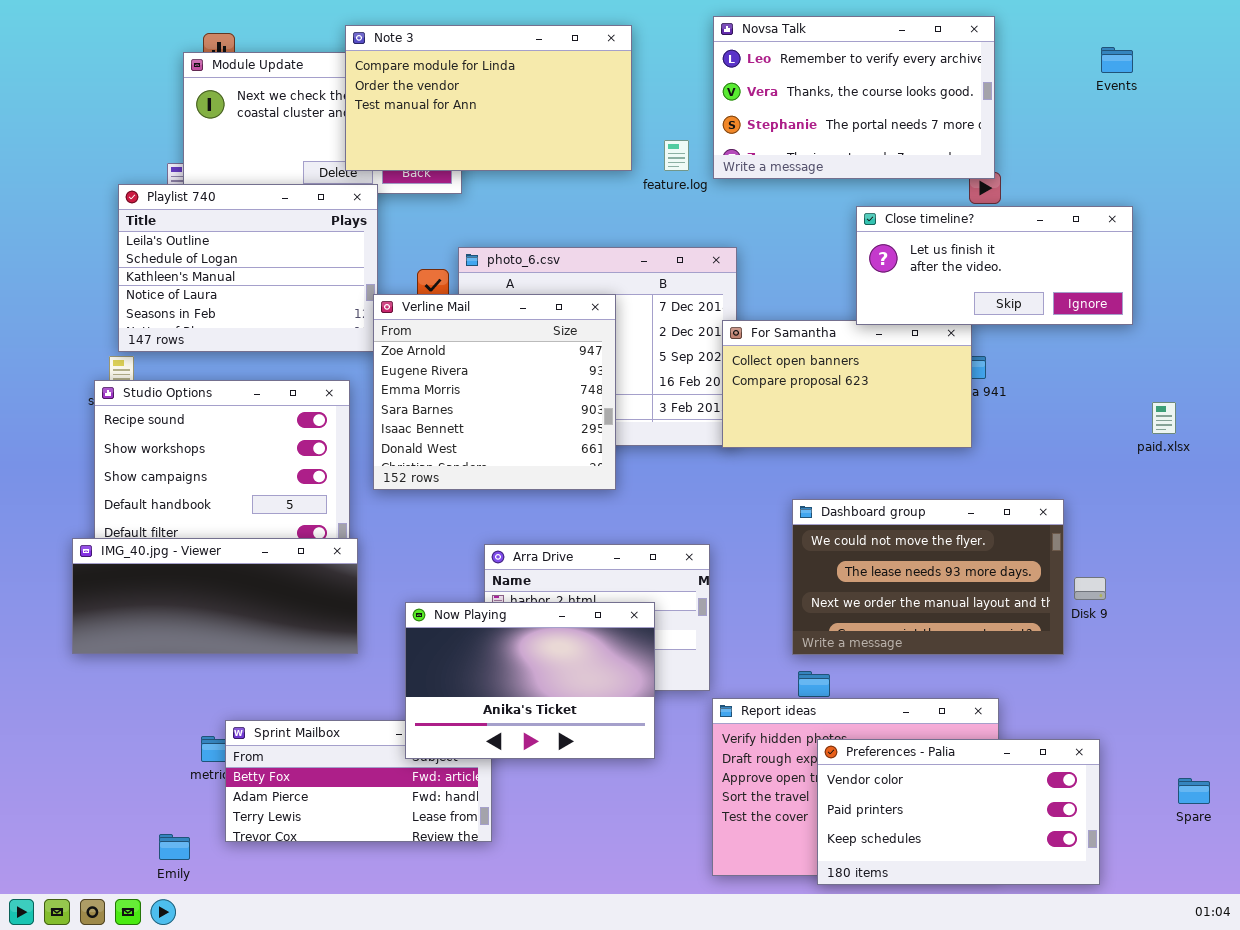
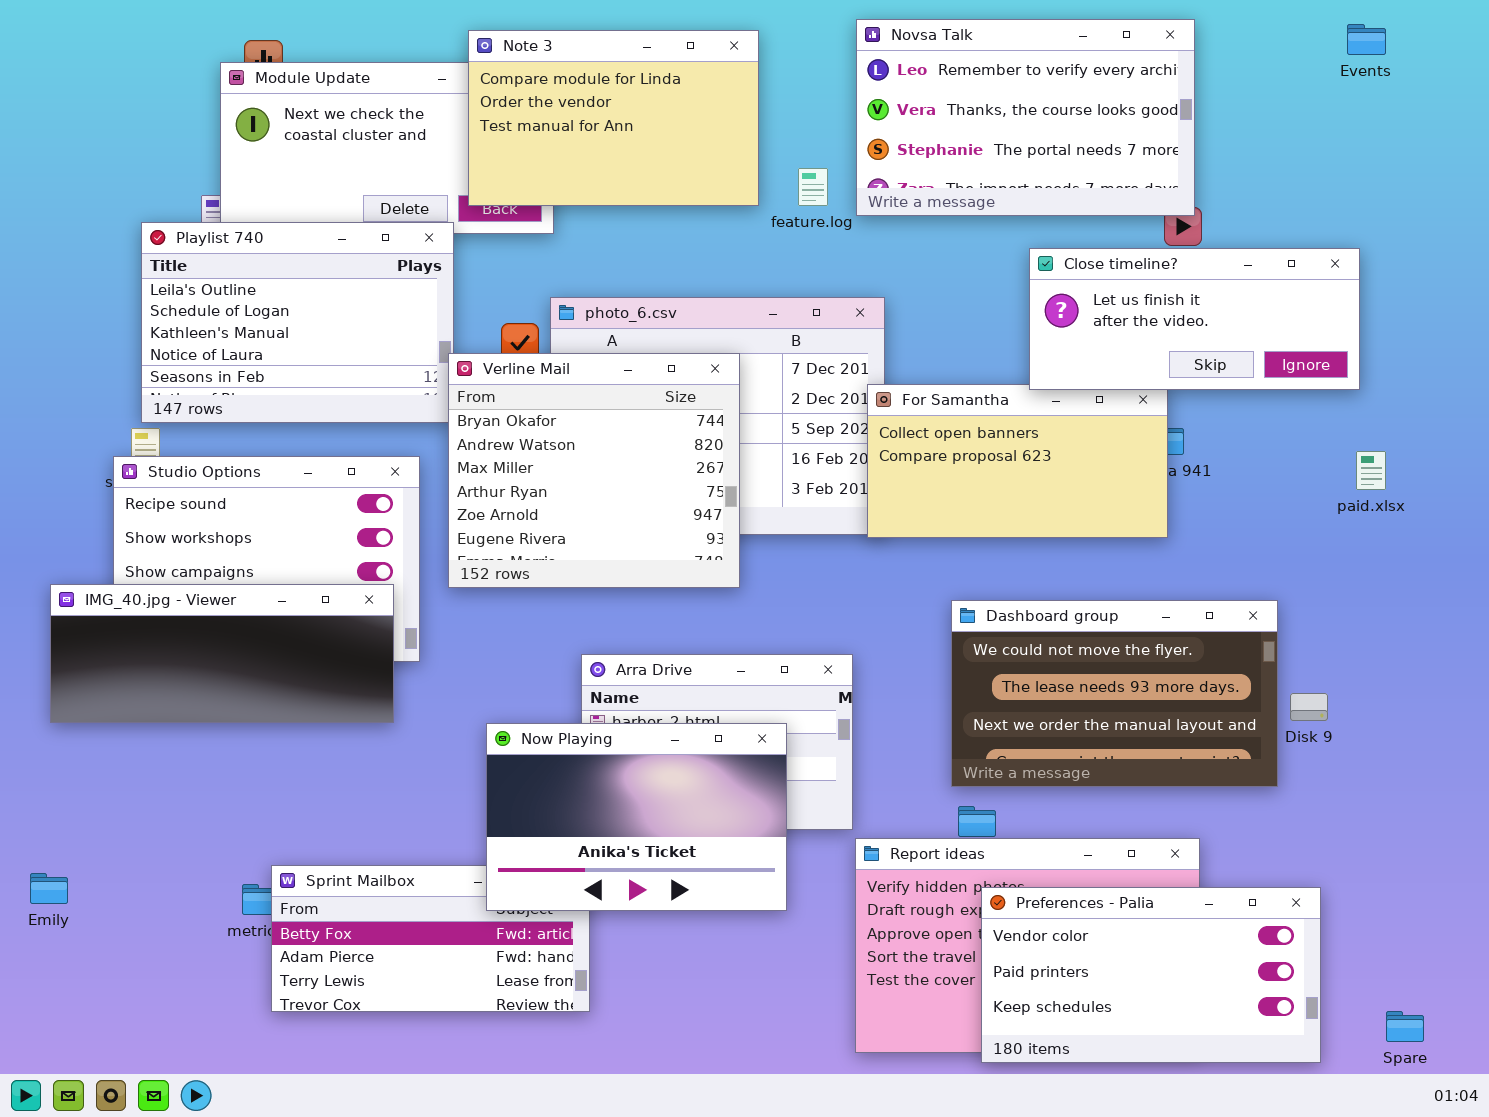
Note 3: [345,25,632,171] -> [468,30,759,206], resized
Events: [1101,47,1133,73] -> [1347,24,1386,55], moved
Verline Mail: [373,294,616,490] -> [448,353,740,588], scrolled up 4 rows
paid.xlsx: [1152,402,1176,434] -> [1356,451,1386,490], moved
IMG_40.jpg - Viewer: [72,538,358,654] -> [50,584,394,723], moved
Spare: [1178,778,1210,804] -> [1386,1011,1424,1042], moved
Emily: [159,834,190,860] -> [30,873,68,904], moved

